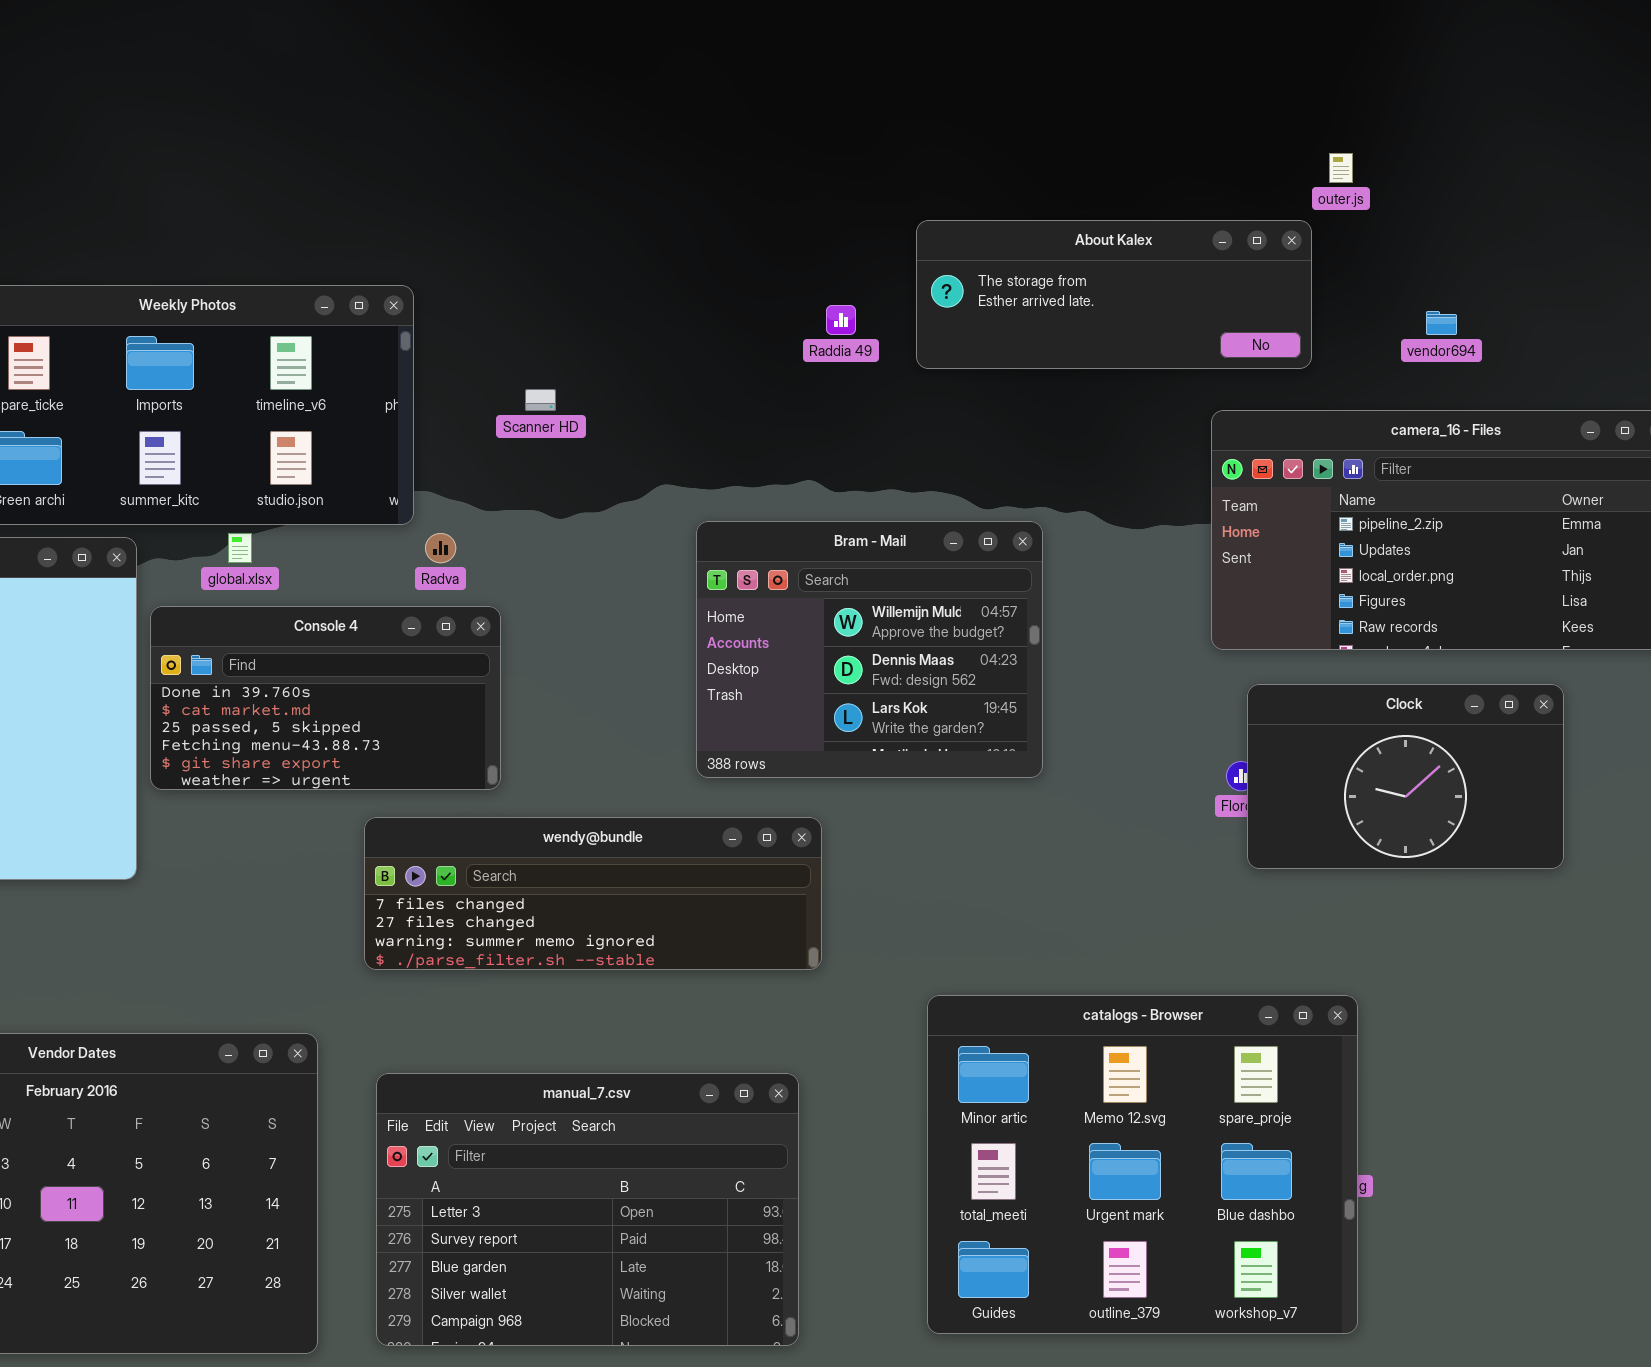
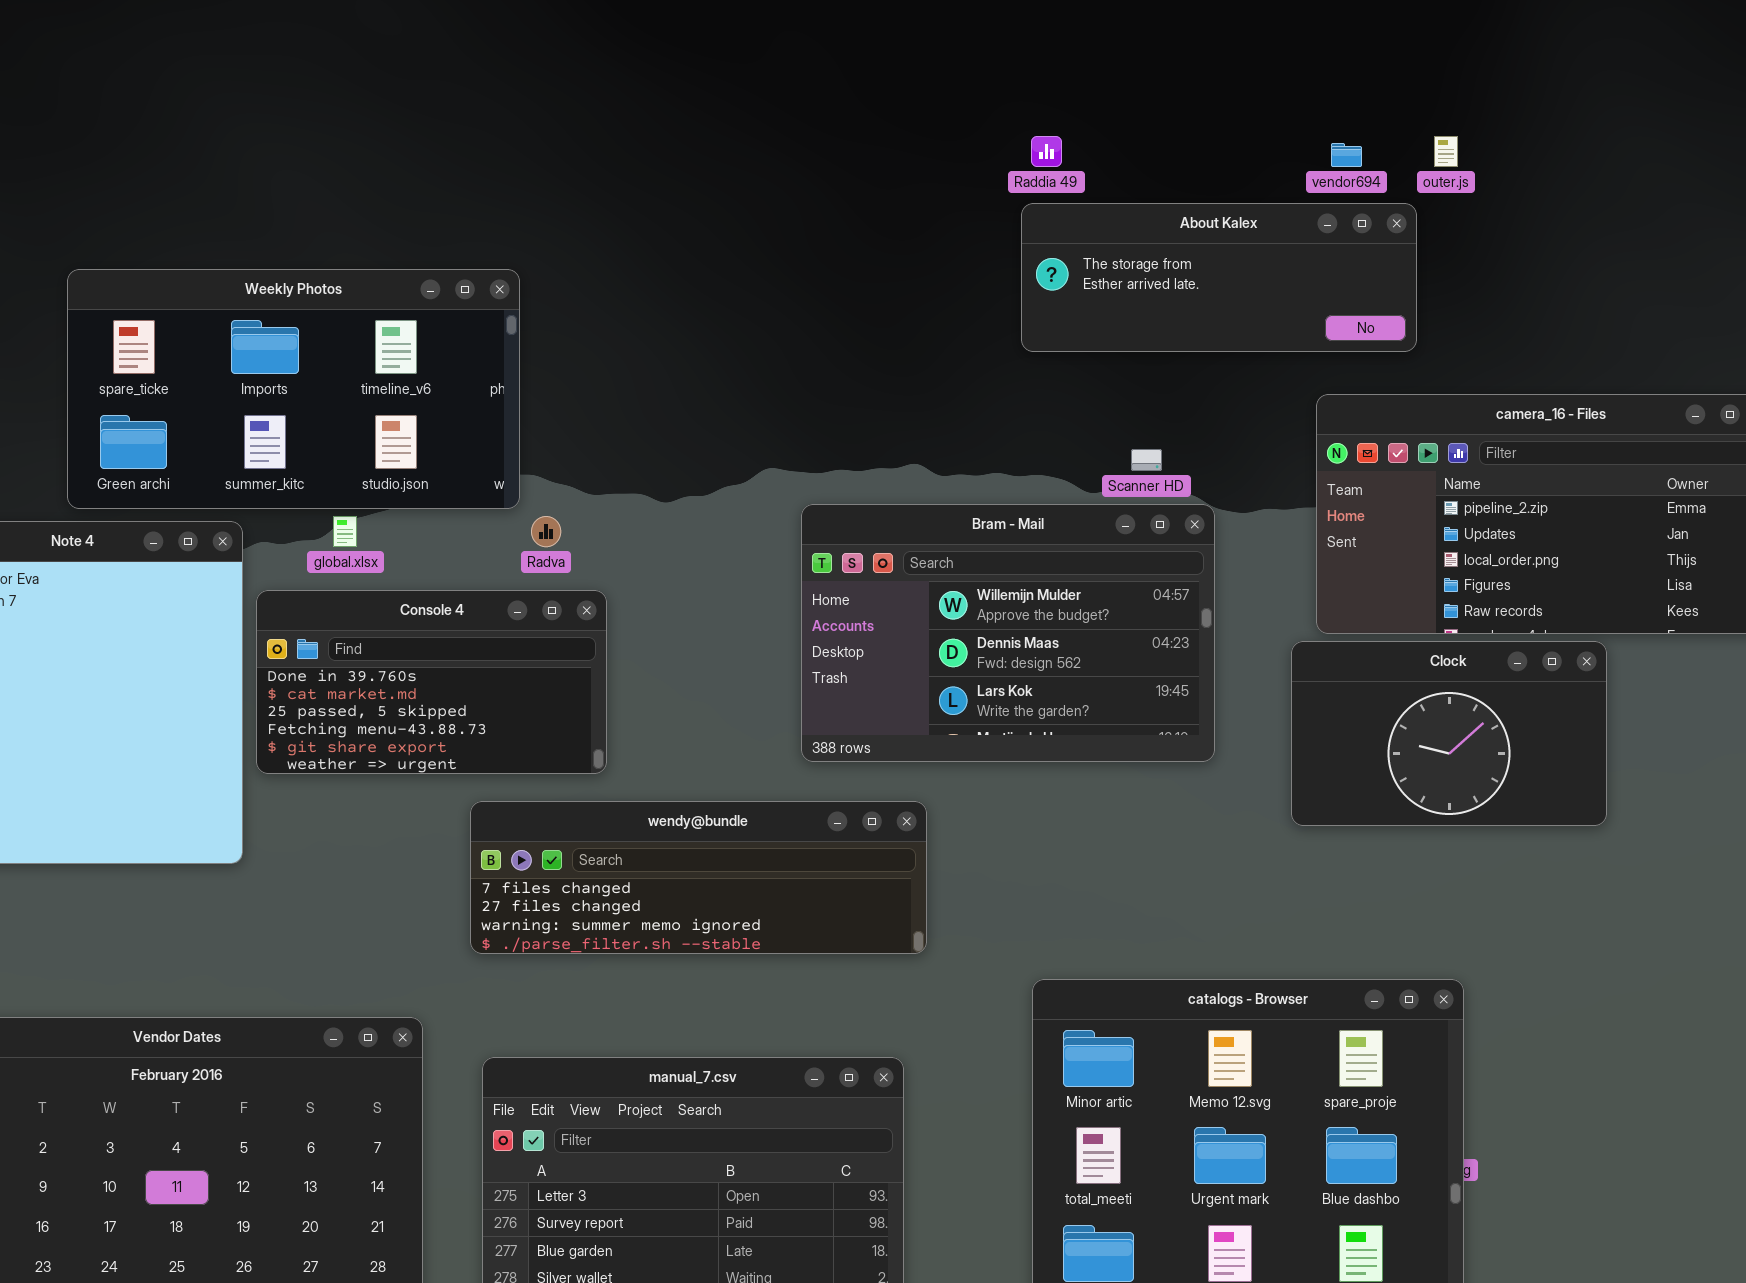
Raddia 49: [826,305,856,335] -> [1031,136,1062,167], moved
vendor694: [1426,311,1457,335] -> [1331,143,1362,167], moved
Scanner HD: [525,389,556,411] -> [1131,449,1162,471], moved
Bram - Mail: [696,521,1043,778] -> [801,504,1215,762], resized
Clock: [1247,684,1564,869] -> [1291,641,1607,826], moved

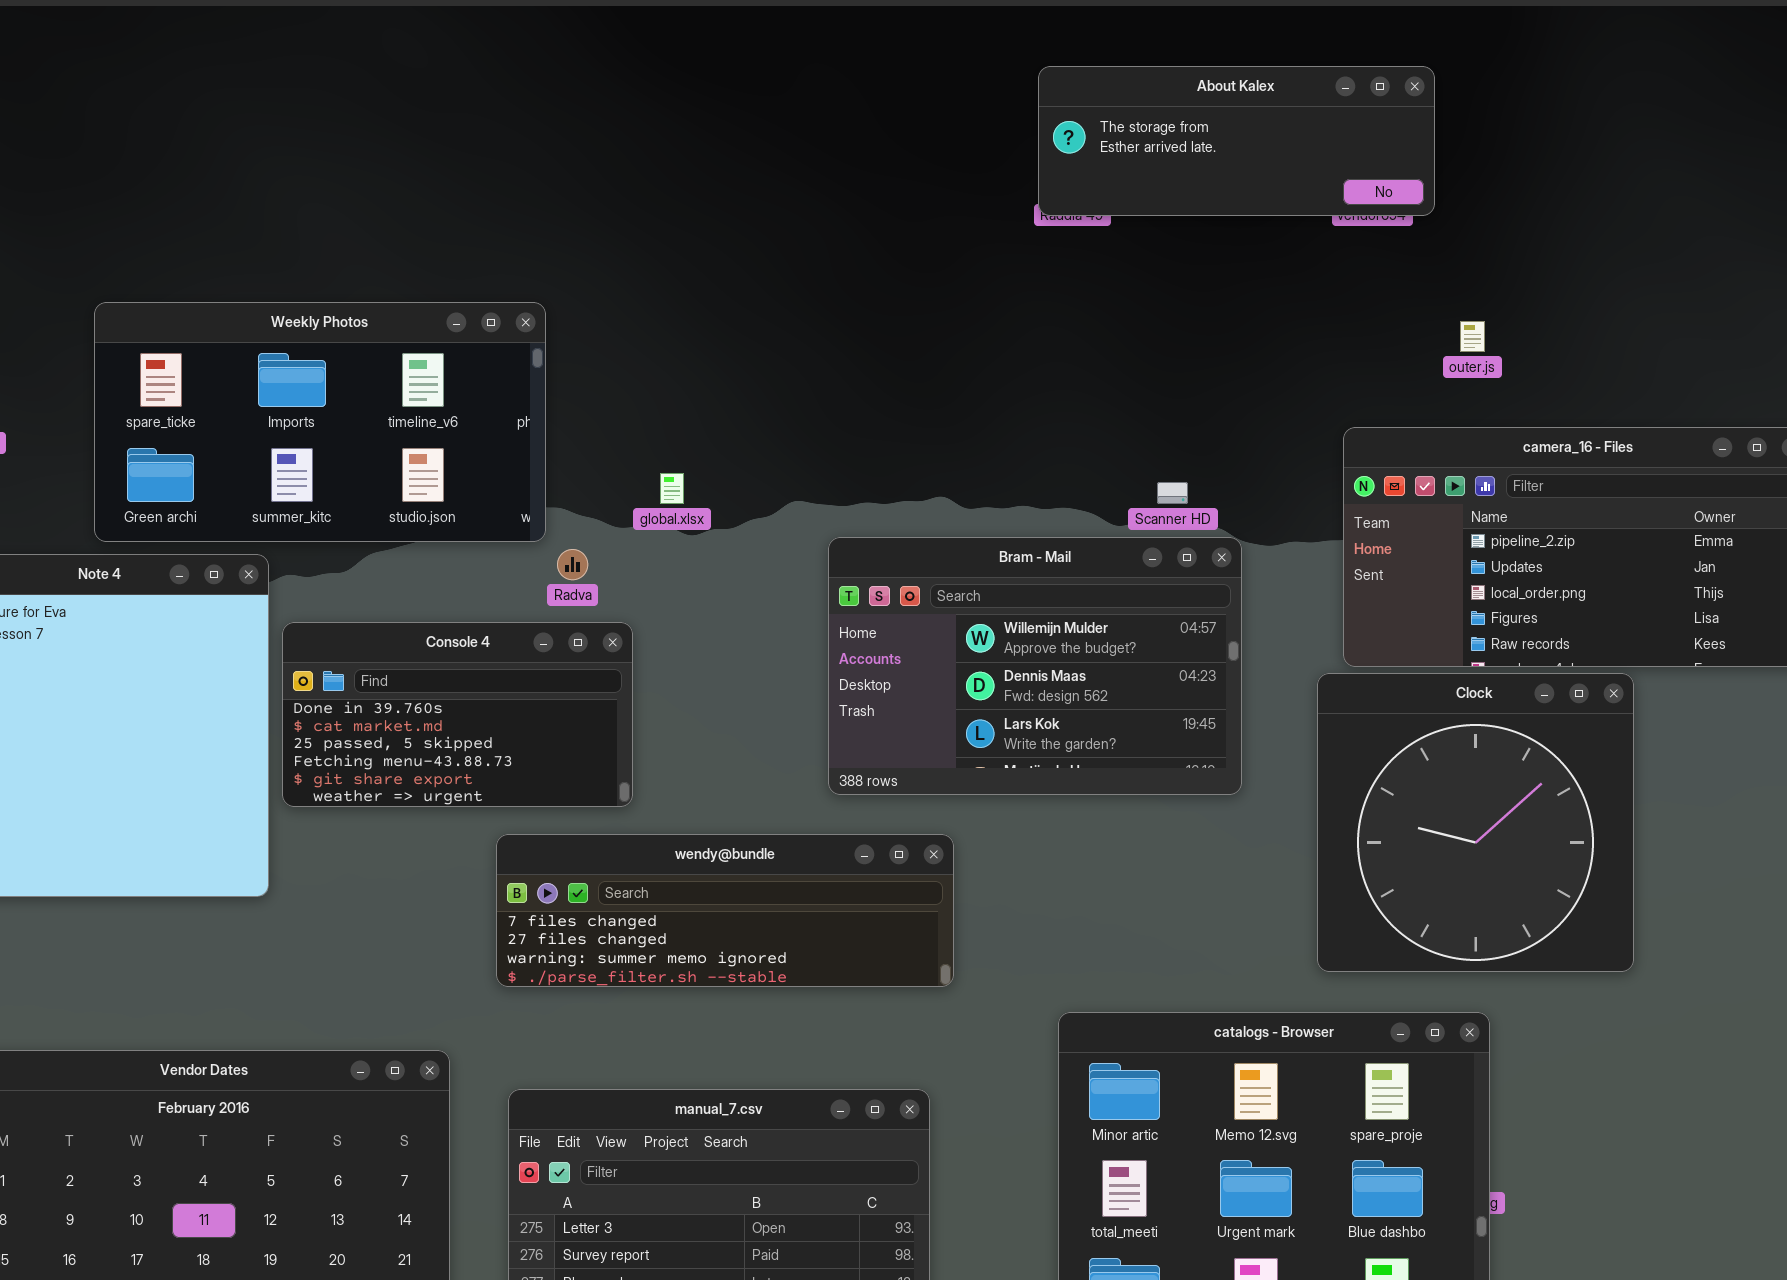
outer.js: [1434,136,1458,167] -> [1460,321,1485,352], moved
About Kalex: [1021,203,1417,352] -> [1038,66,1435,216], moved
global.xlsx: [333,516,357,547] -> [660,473,684,504], moved
Clock: [1291,641,1607,826] -> [1317,673,1634,972], resized

